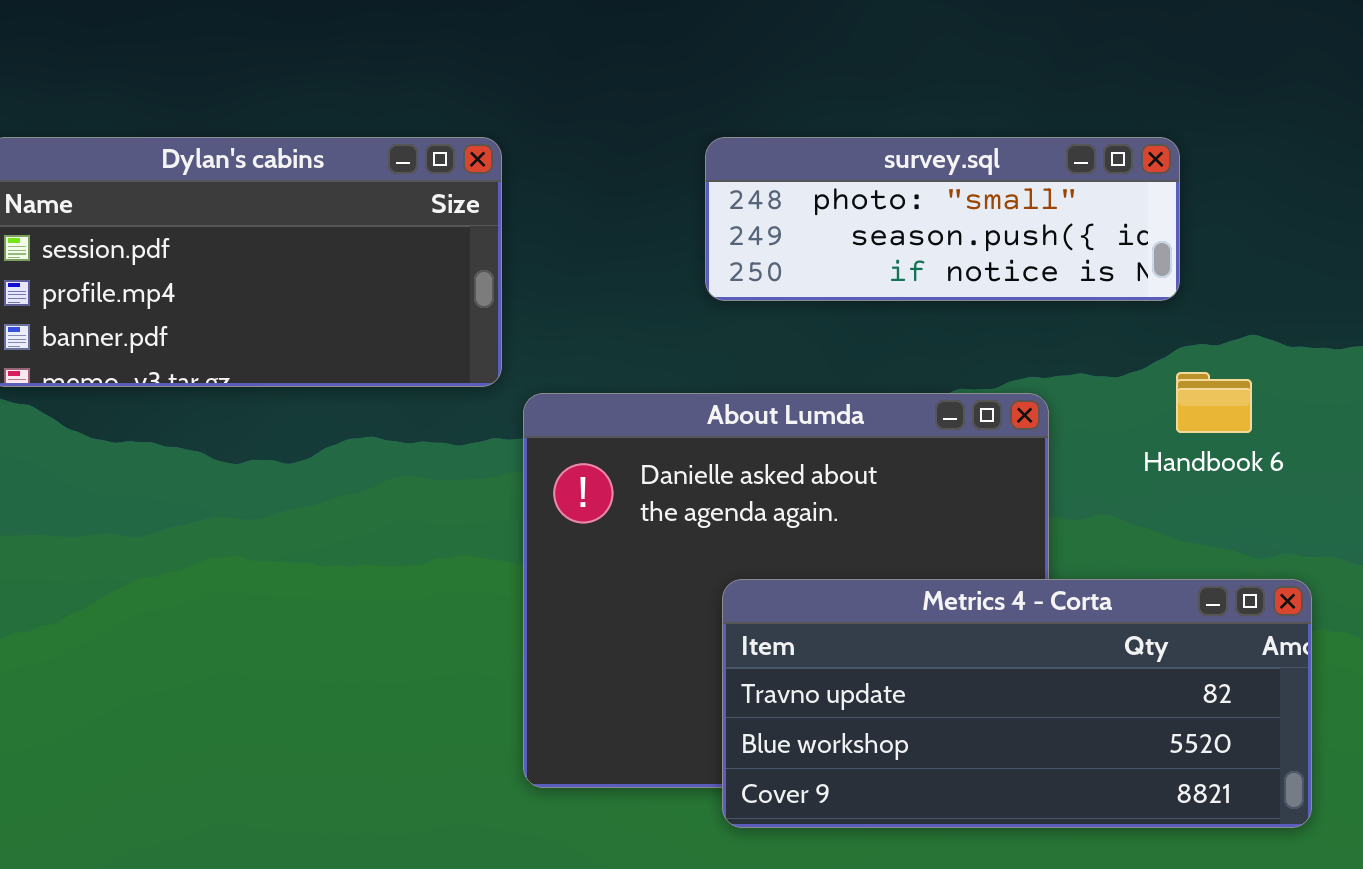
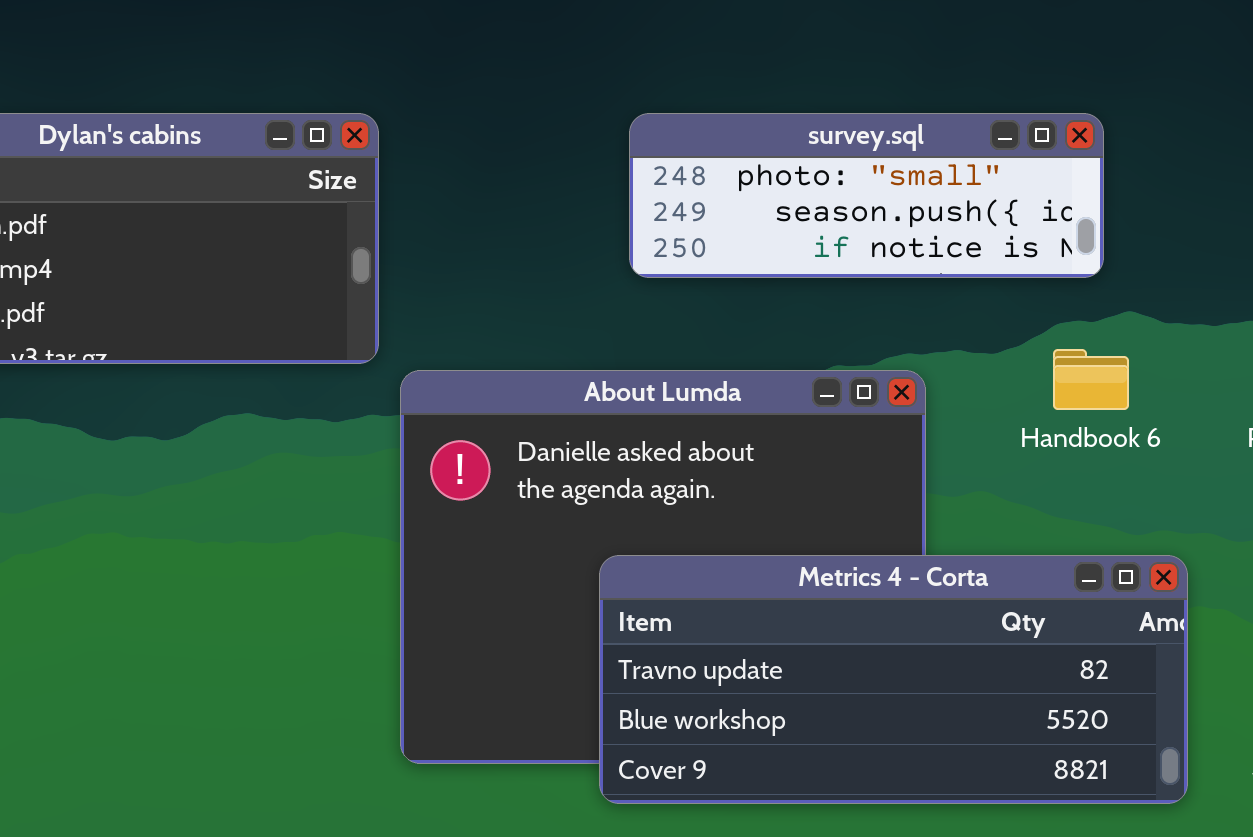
survey.sql: [705,137,1180,301] -> [629,113,1104,278], moved

